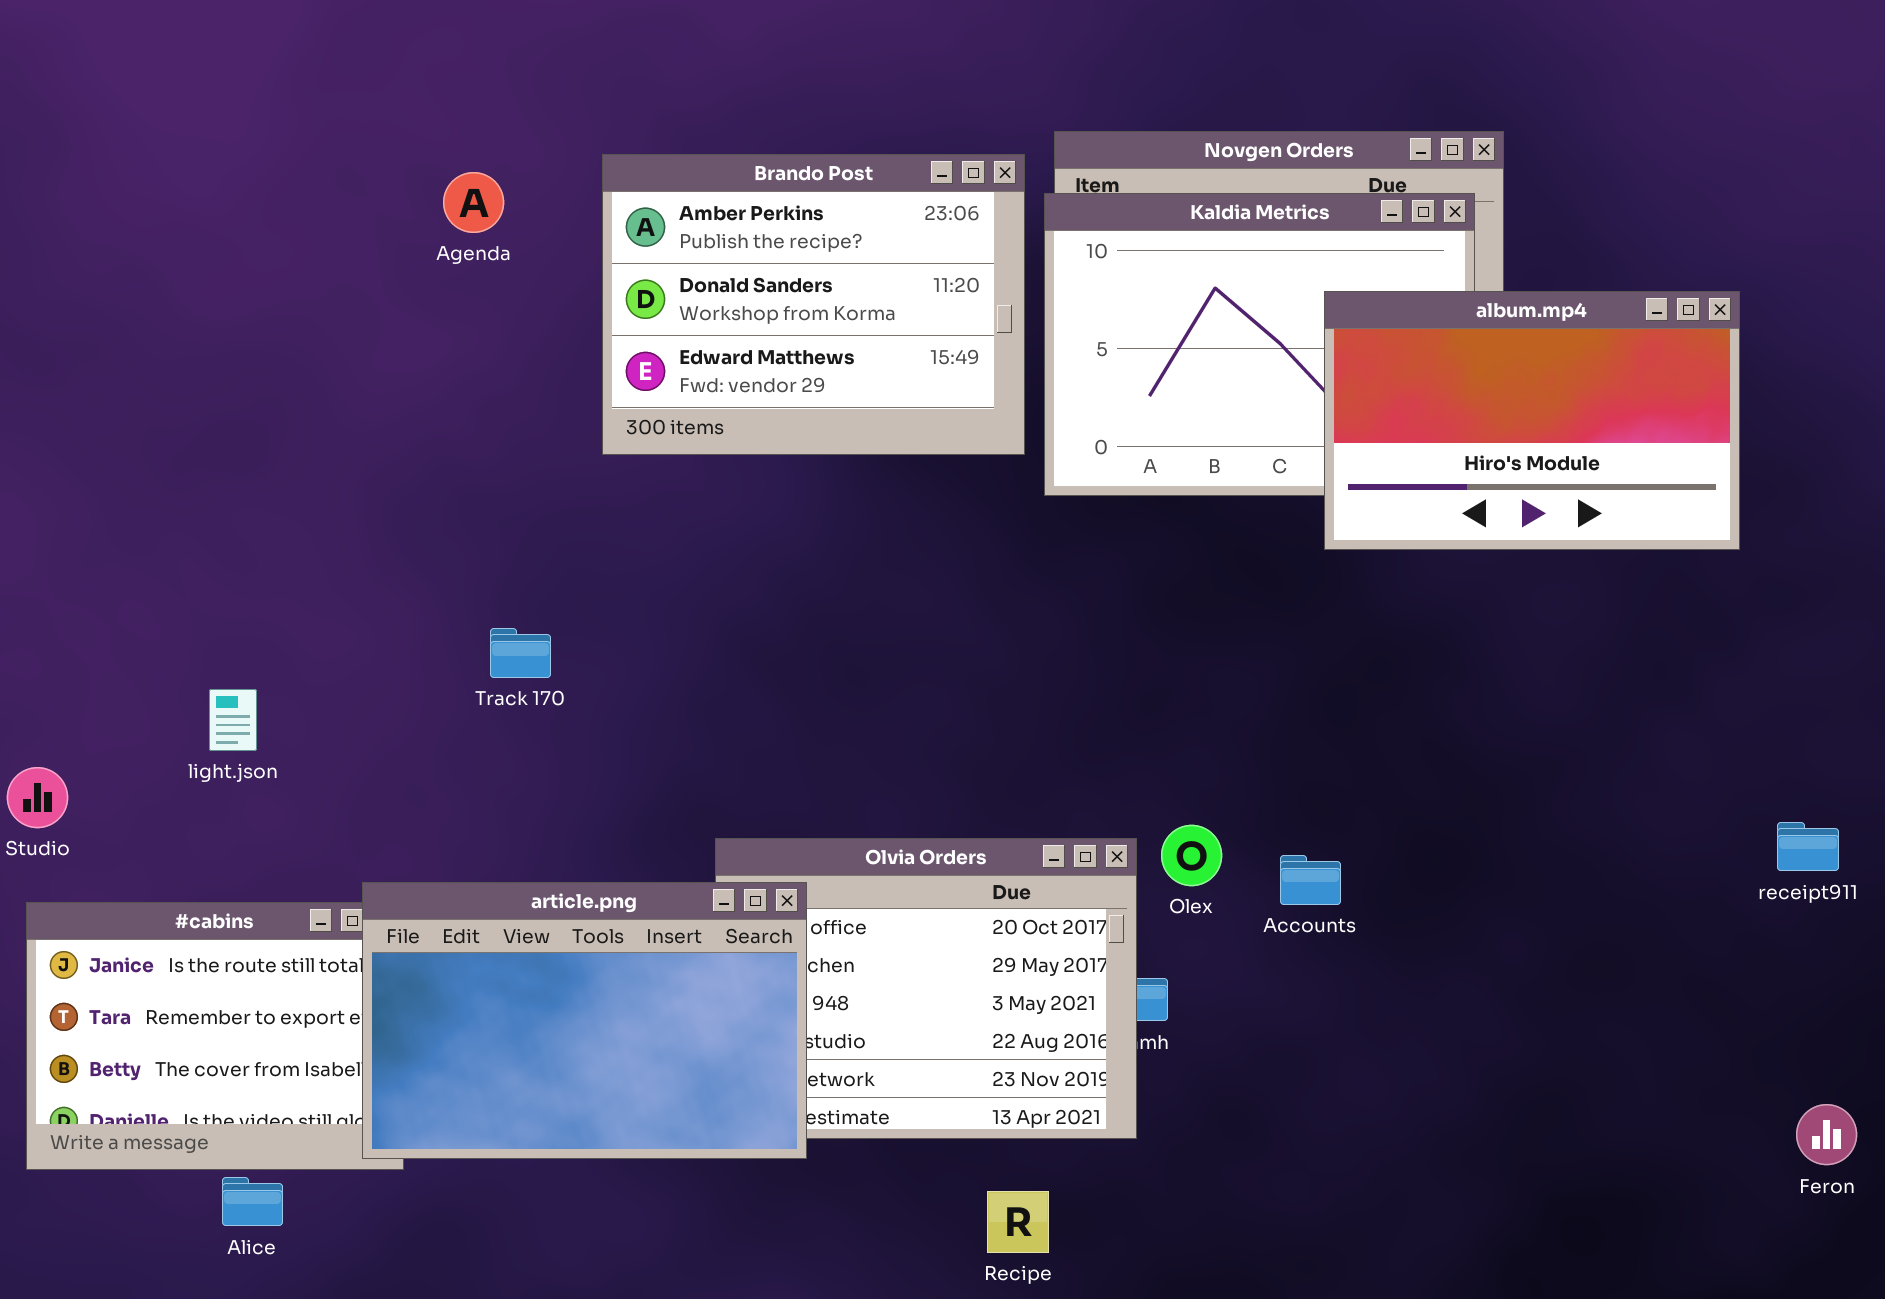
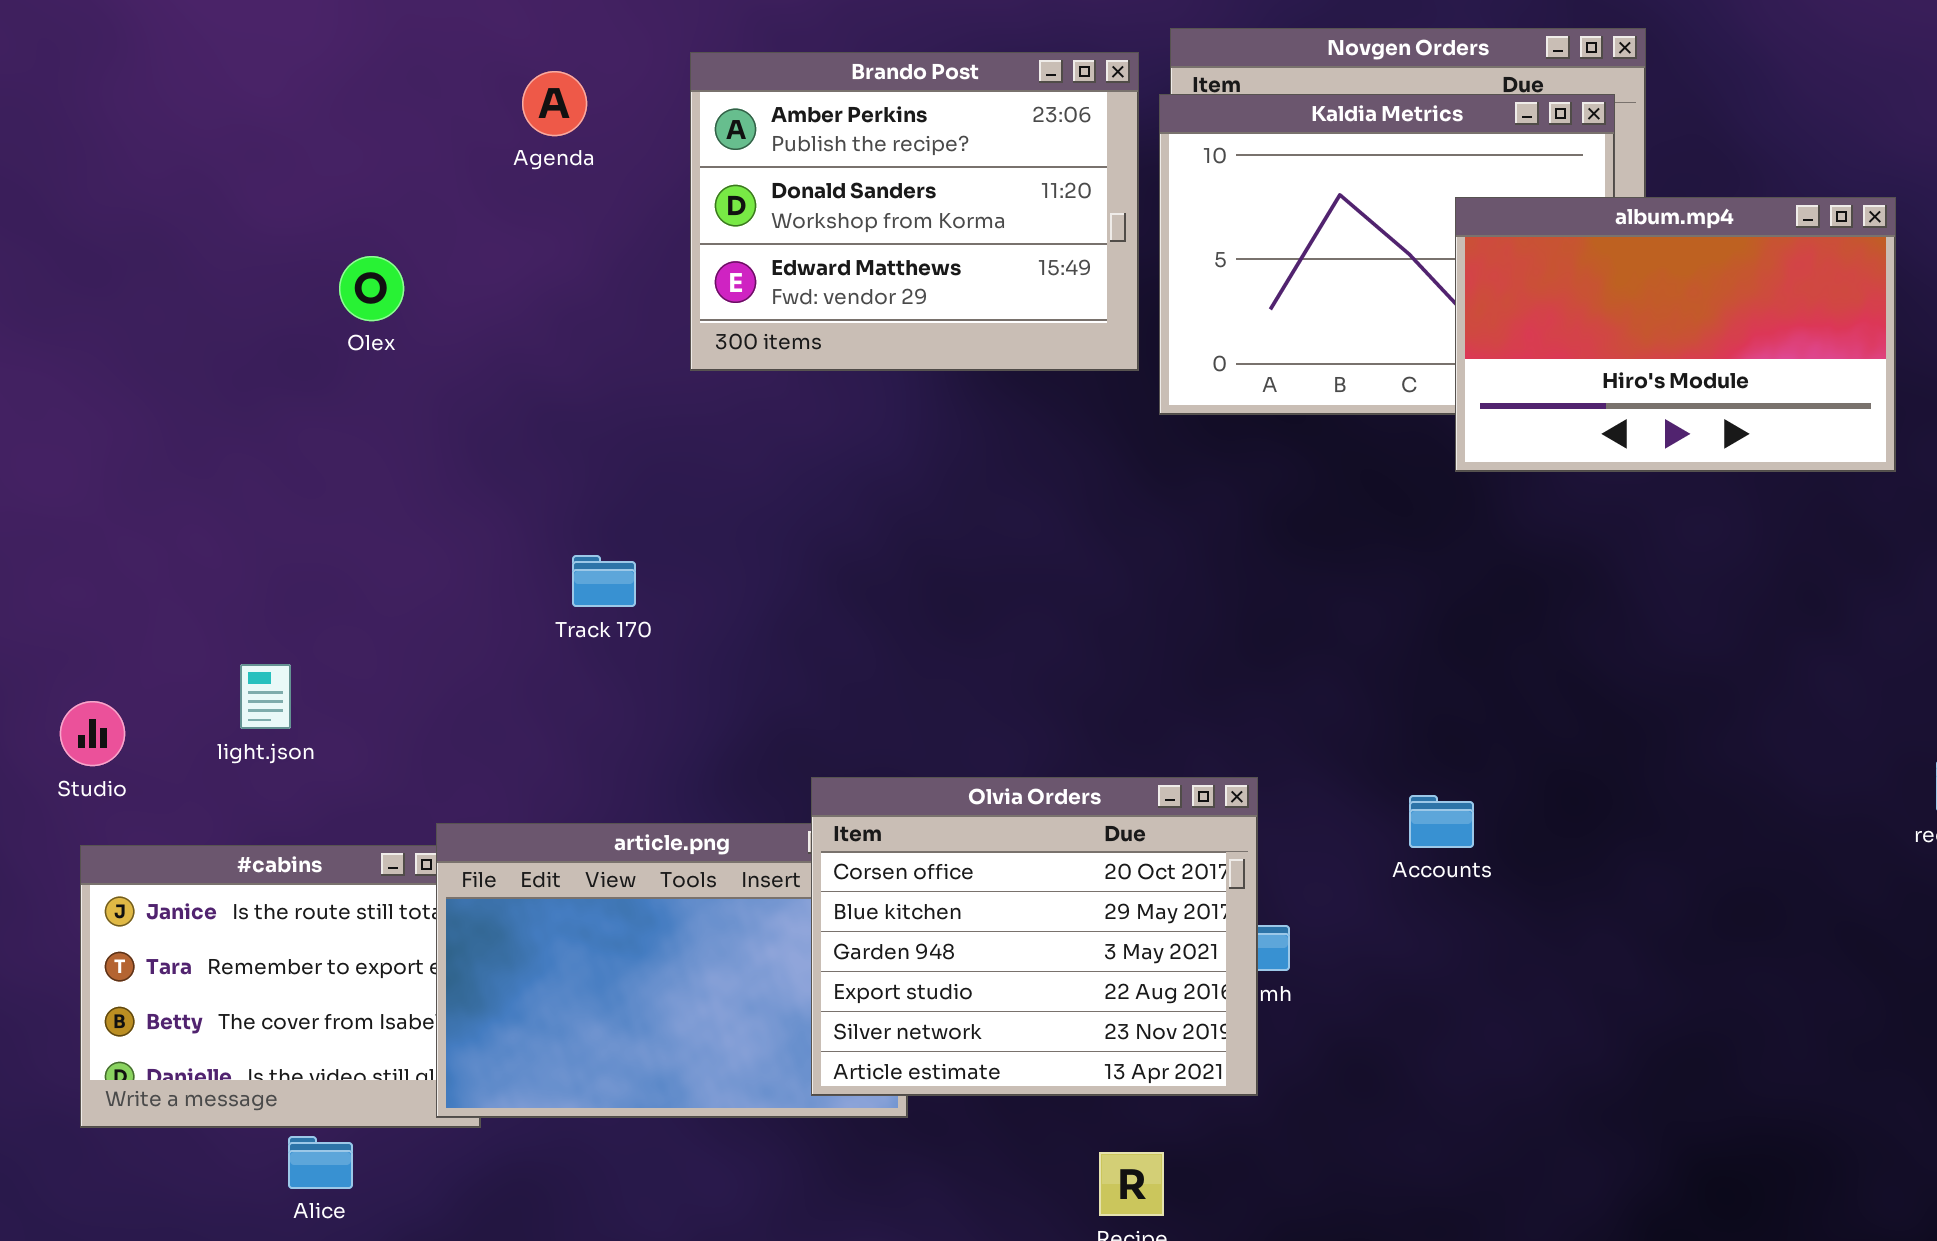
light.json: [209,689,257,751] -> [240,664,291,729], moved
Olex: [1161,825,1222,886] -> [339,256,404,321], moved
Olvia Orders: [715,838,1137,1139] -> [811,777,1258,1096], raised

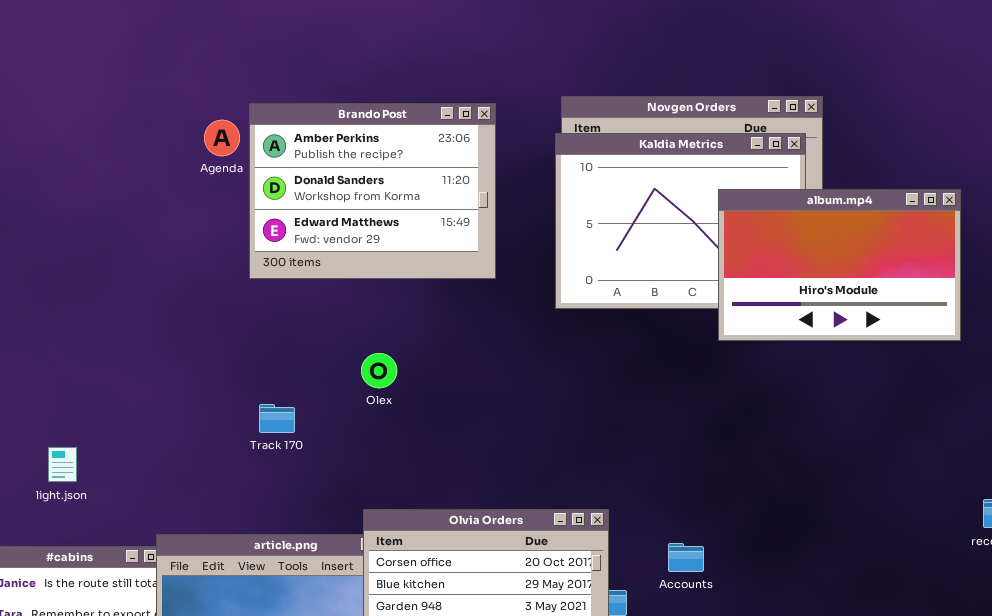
Brando Post: [690,52,1139,371] -> [249,103,496,279], moved
Olex: [339,256,404,321] -> [361,353,397,388], moved
Track 170: [572,555,636,607] -> [259,404,295,433], moved
Accounts: [1409,795,1474,848] -> [668,543,704,572], moved

